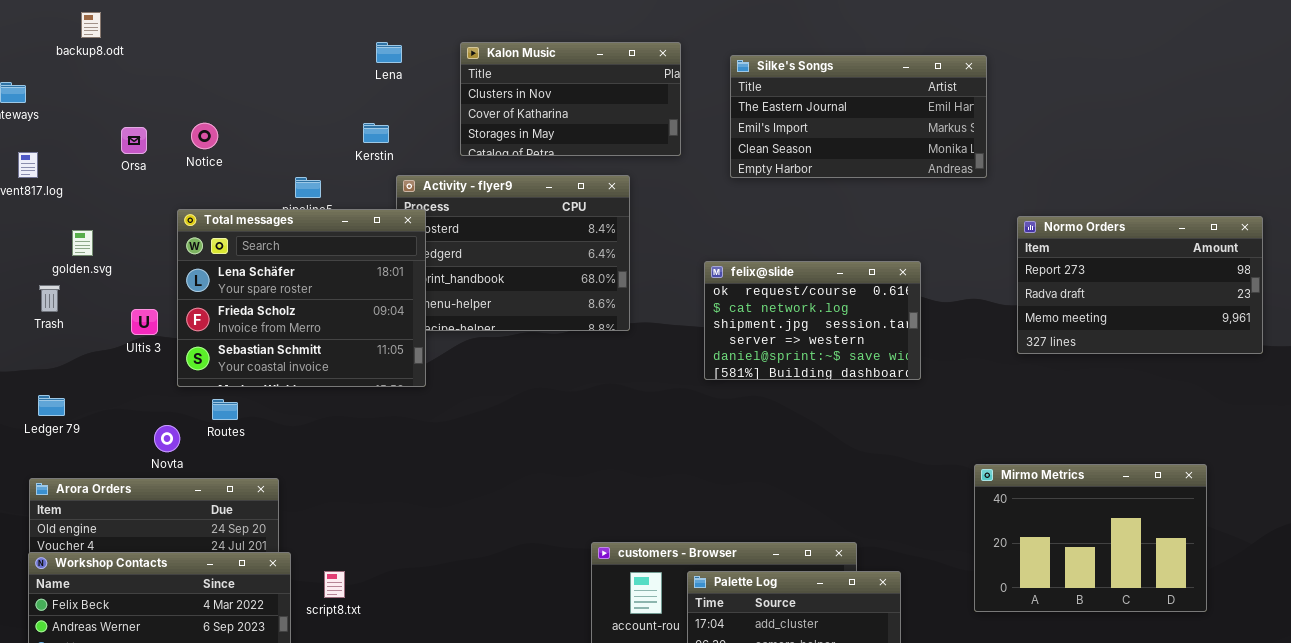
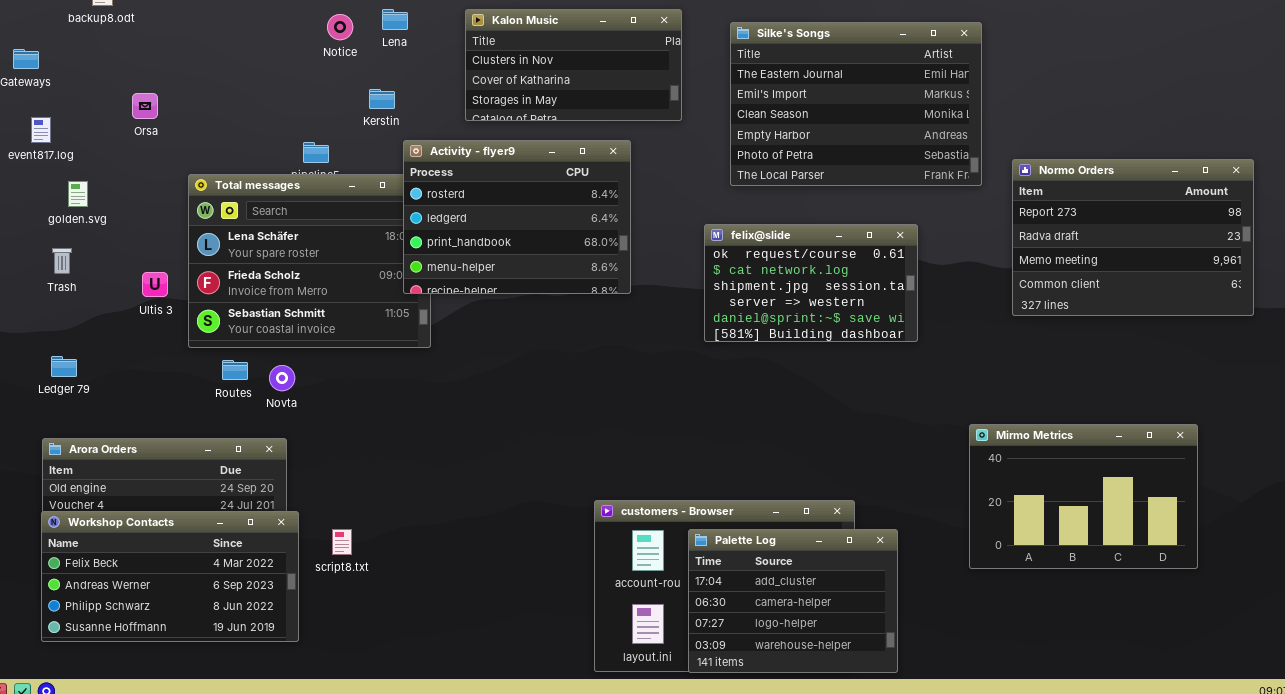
Silke's Songs: [730,55,987,178] -> [730,22,982,186], resized
Notice: [191,123,218,149] -> [327,14,353,40], moved
Activity - flyer9: [396,175,630,331] -> [403,140,631,294], raised
Normo Orders: [1017,216,1263,354] -> [1012,159,1254,316], resized
golden.svg: [72,230,93,256] -> [68,181,88,207], moved
Novta: [154,425,180,452] -> [269,365,295,391], moved

